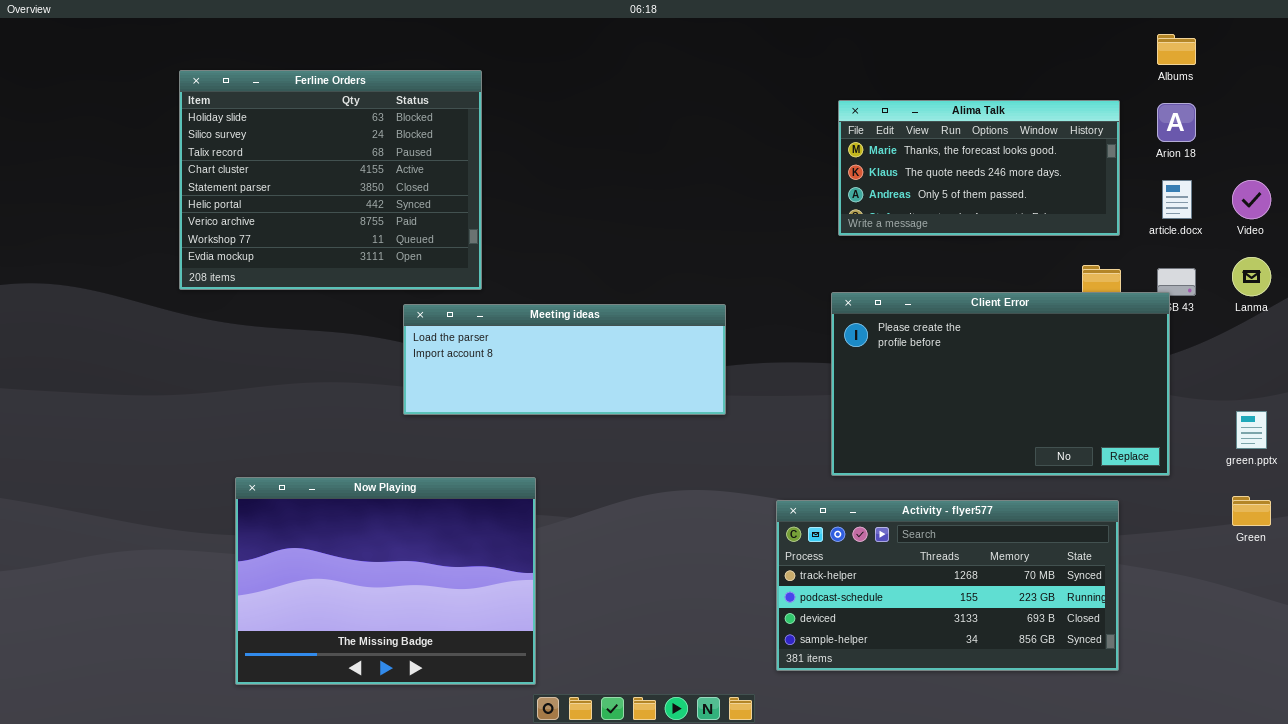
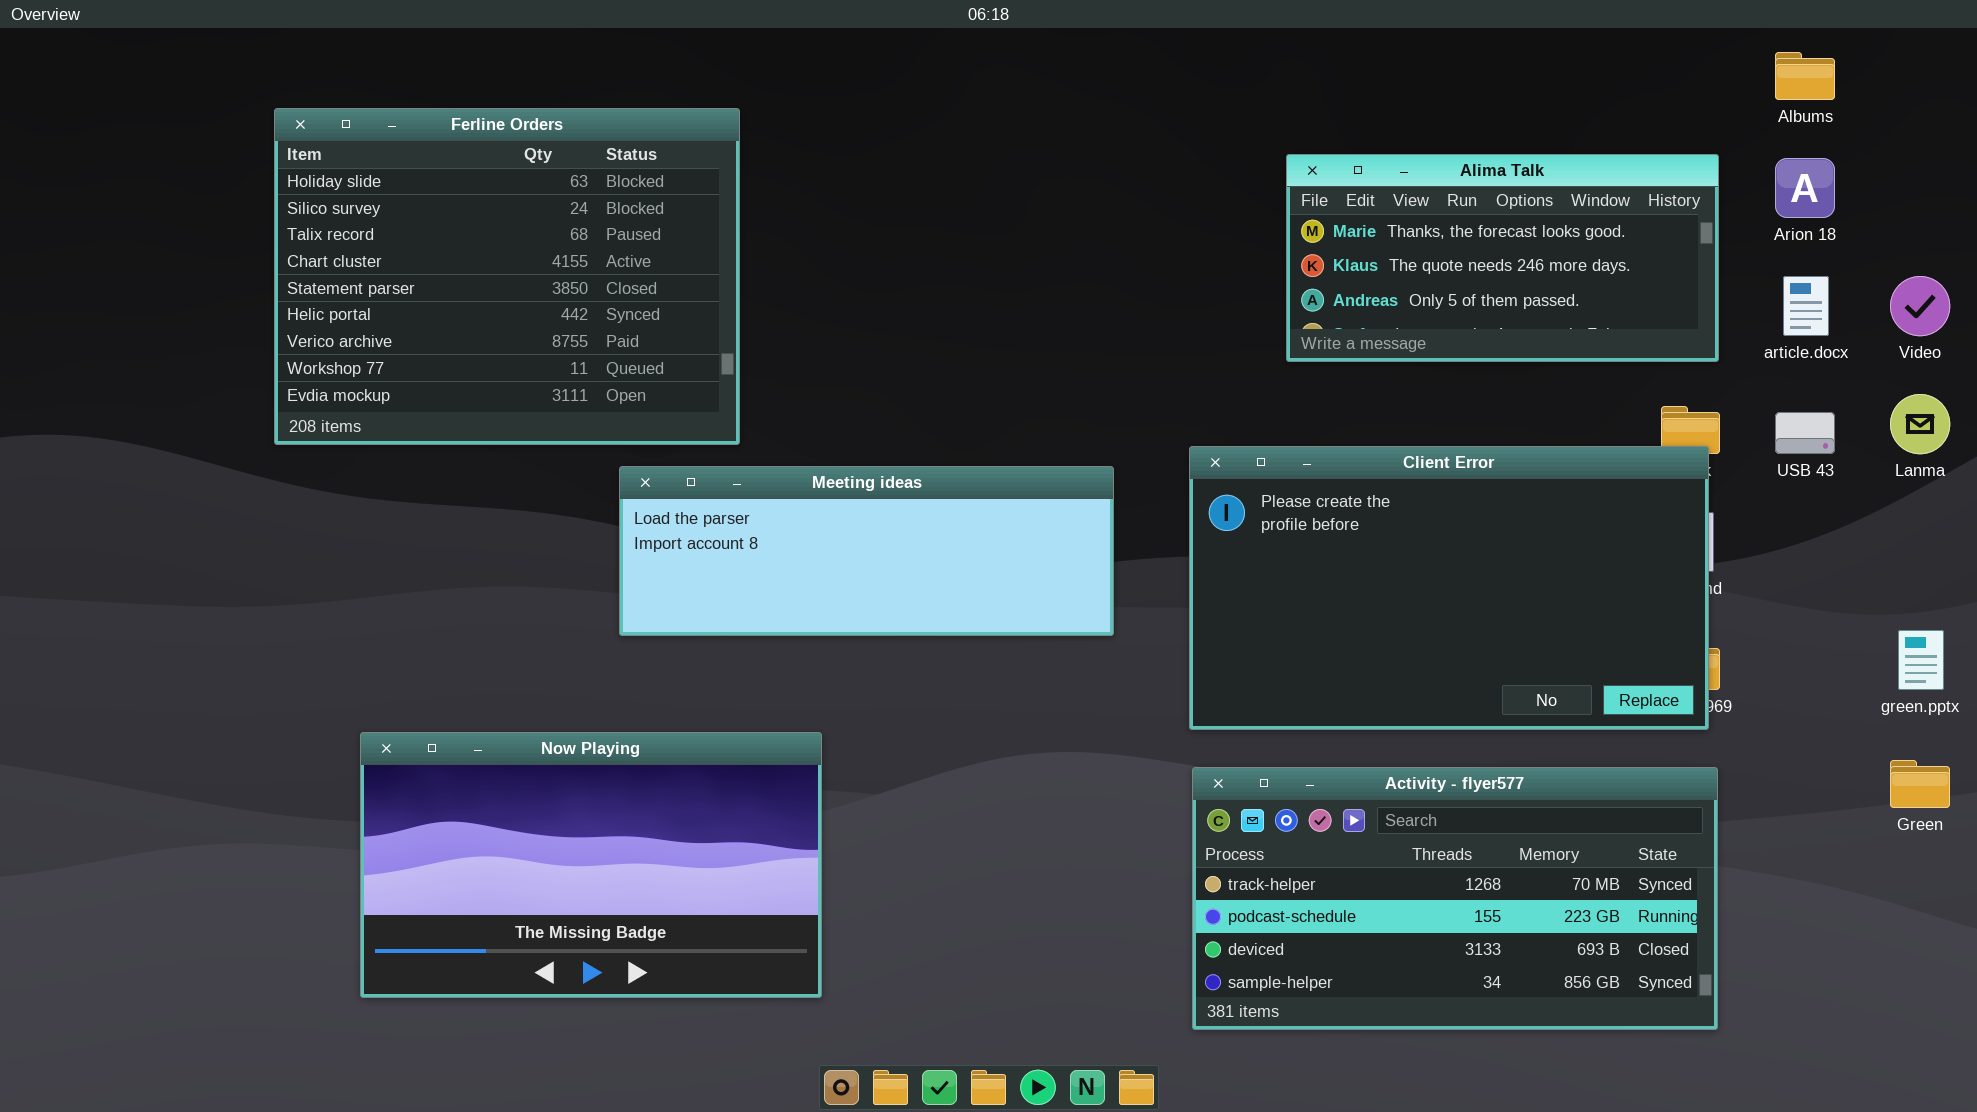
Client Error: [831,292,1170,476] -> [1189,446,1709,730], moved
Now Playing: [235,477,536,685] -> [360,732,822,998], resized

